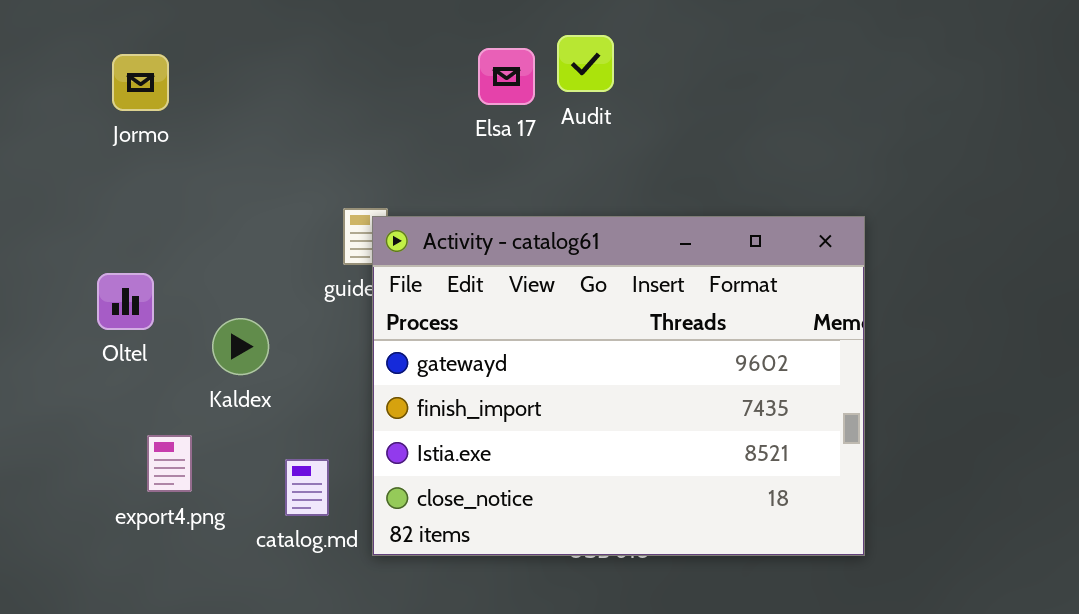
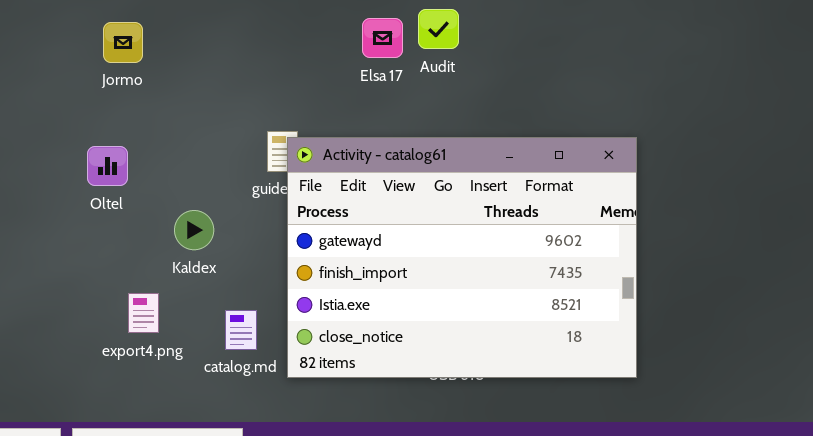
Oltel: [97,273,154,330] -> [87,146,128,186], moved

